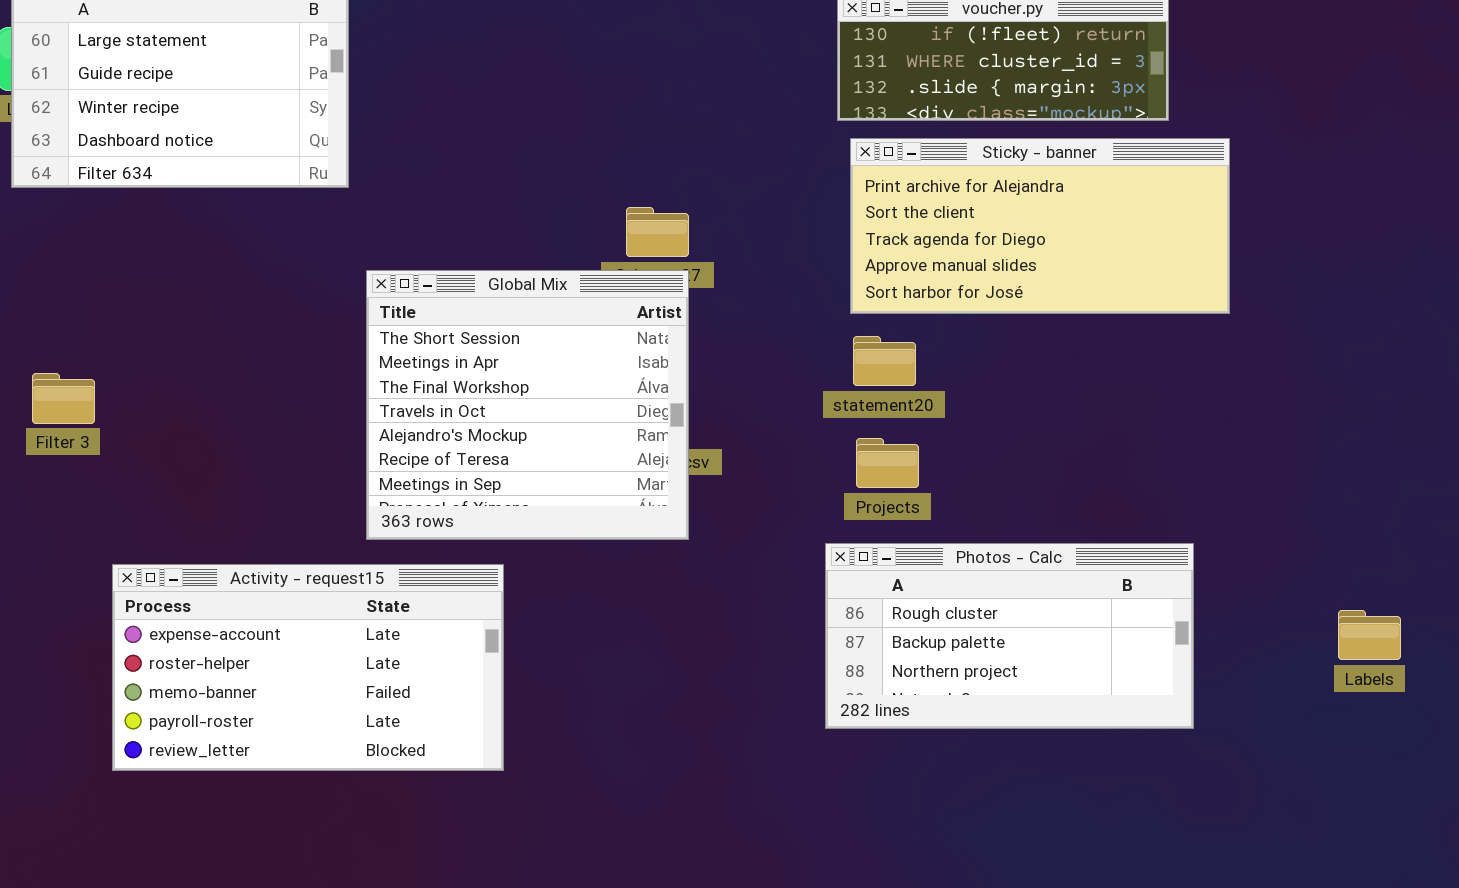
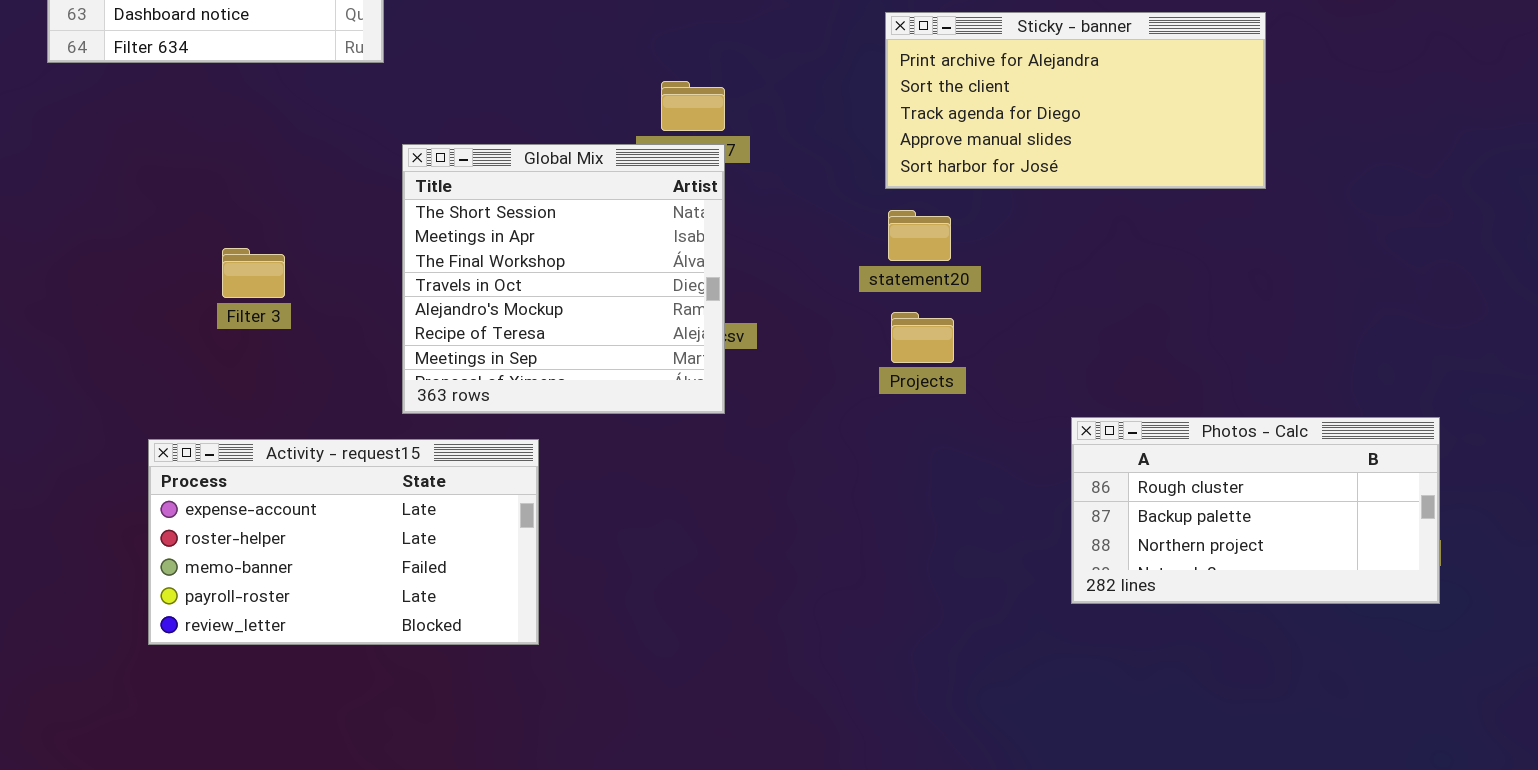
Filter 3: [32,373,95,424] -> [222,248,285,298], moved
Photos - Calc: [825,543,1194,729] -> [1071,417,1440,604], moved

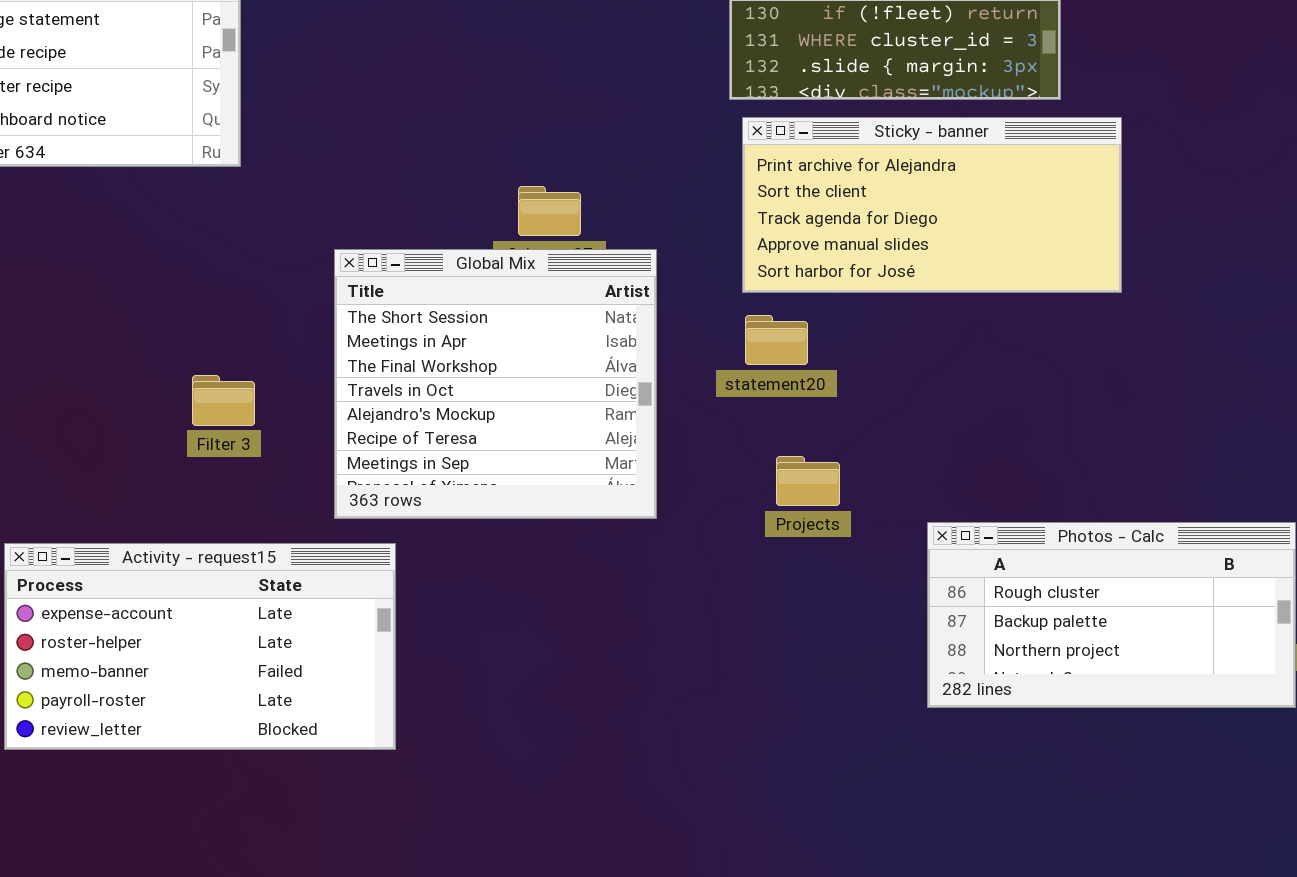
Global Mix: [402,144,725,414] -> [334,249,657,519], moved
Filter 3: [222,248,285,298] -> [192,375,255,426], moved
Projects: [891,312,954,363] -> [776,456,840,506], moved

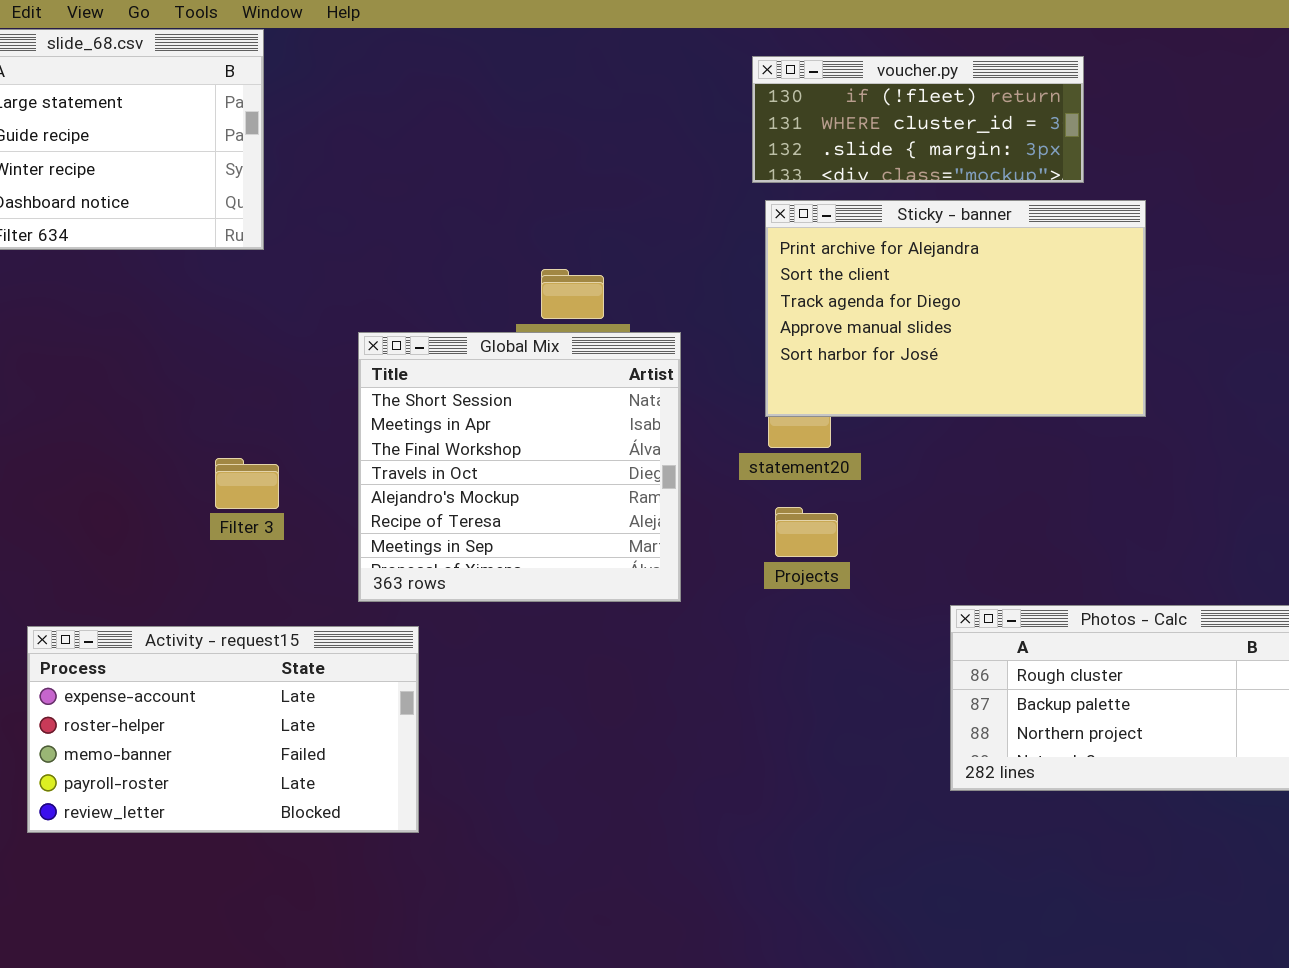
Sticky - banner: [742,117,1122,293] -> [765,200,1146,417], resized
Projects: [776,456,840,506] -> [775,507,838,557], moved

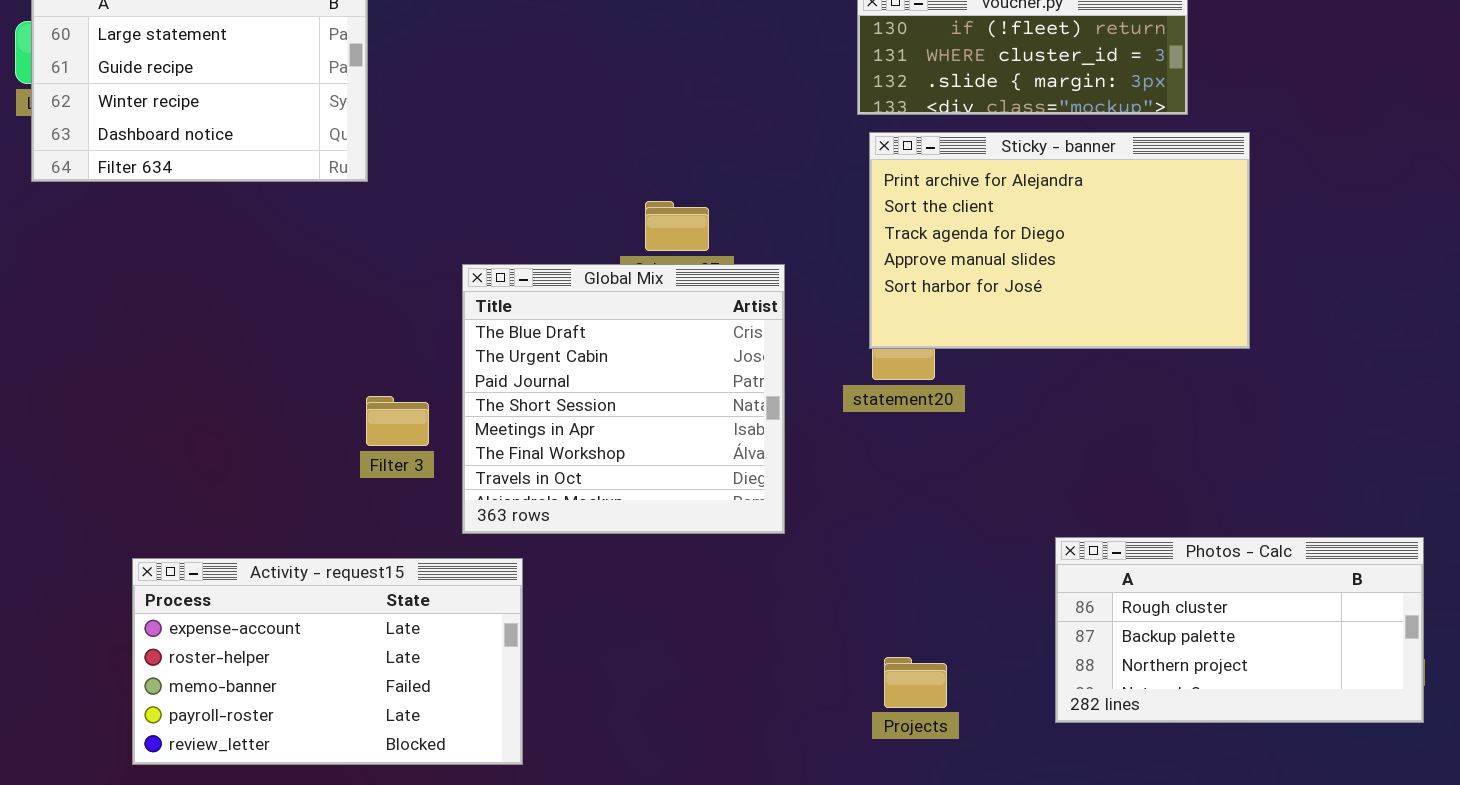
Global Mix: [358,332,681,602] -> [462,264,785,534], scrolled up 3 rows
Filter 3: [215,458,279,509] -> [366,396,429,446], moved
Projects: [775,507,838,557] -> [884,657,947,708], moved

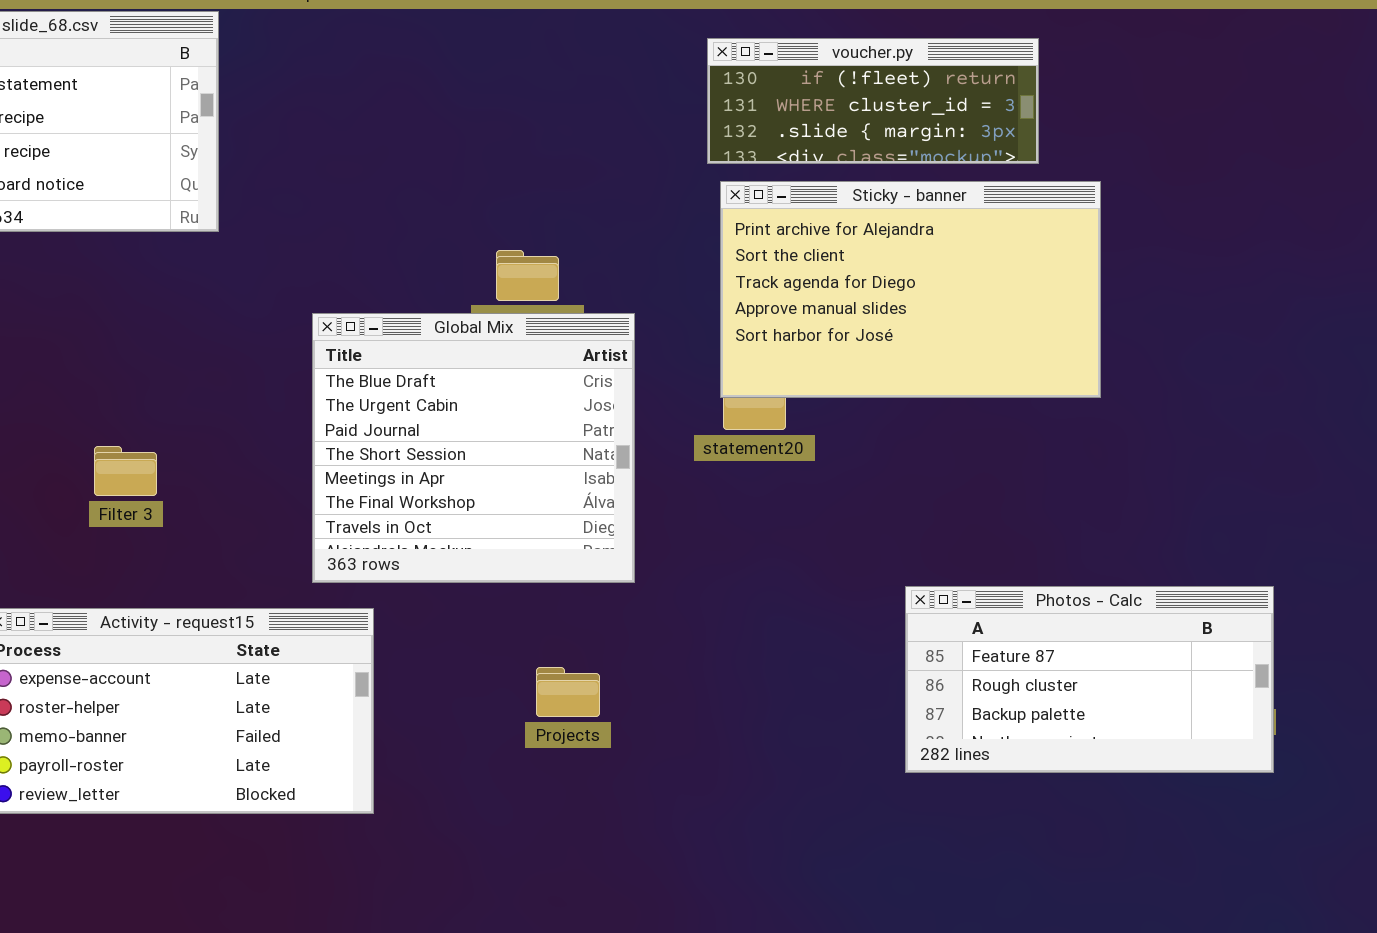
Filter 3: [366,396,429,446] -> [94,446,157,496], moved
Photos - Calc: [1055,537,1424,723] -> [905,586,1274,773], scrolled up 1 row
Projects: [884,657,947,708] -> [536,667,600,717], moved

